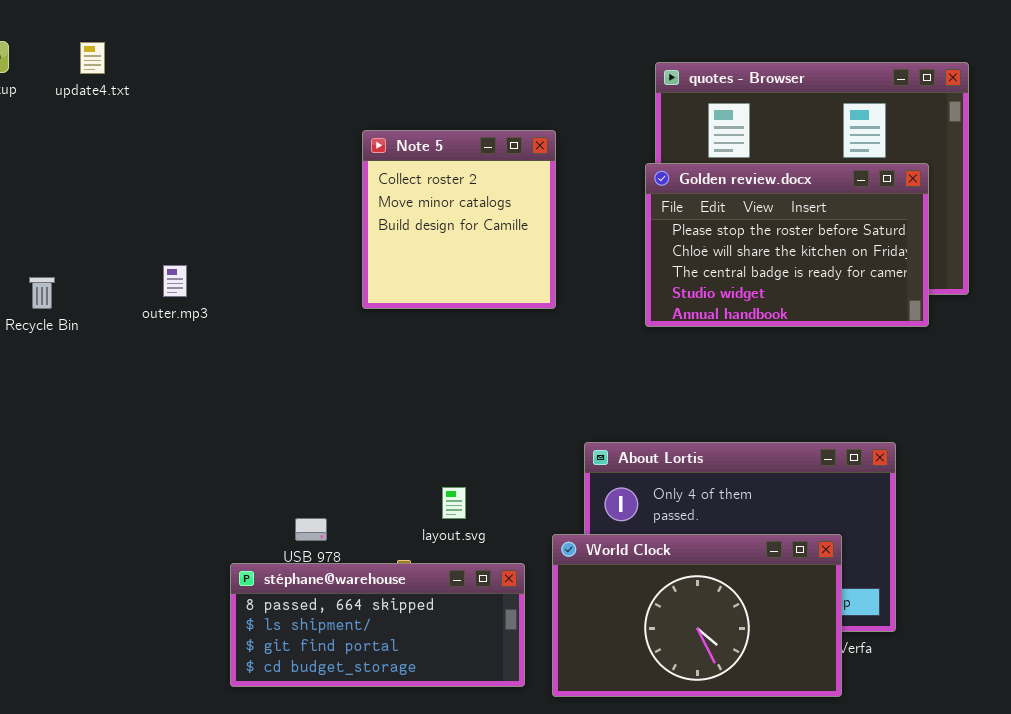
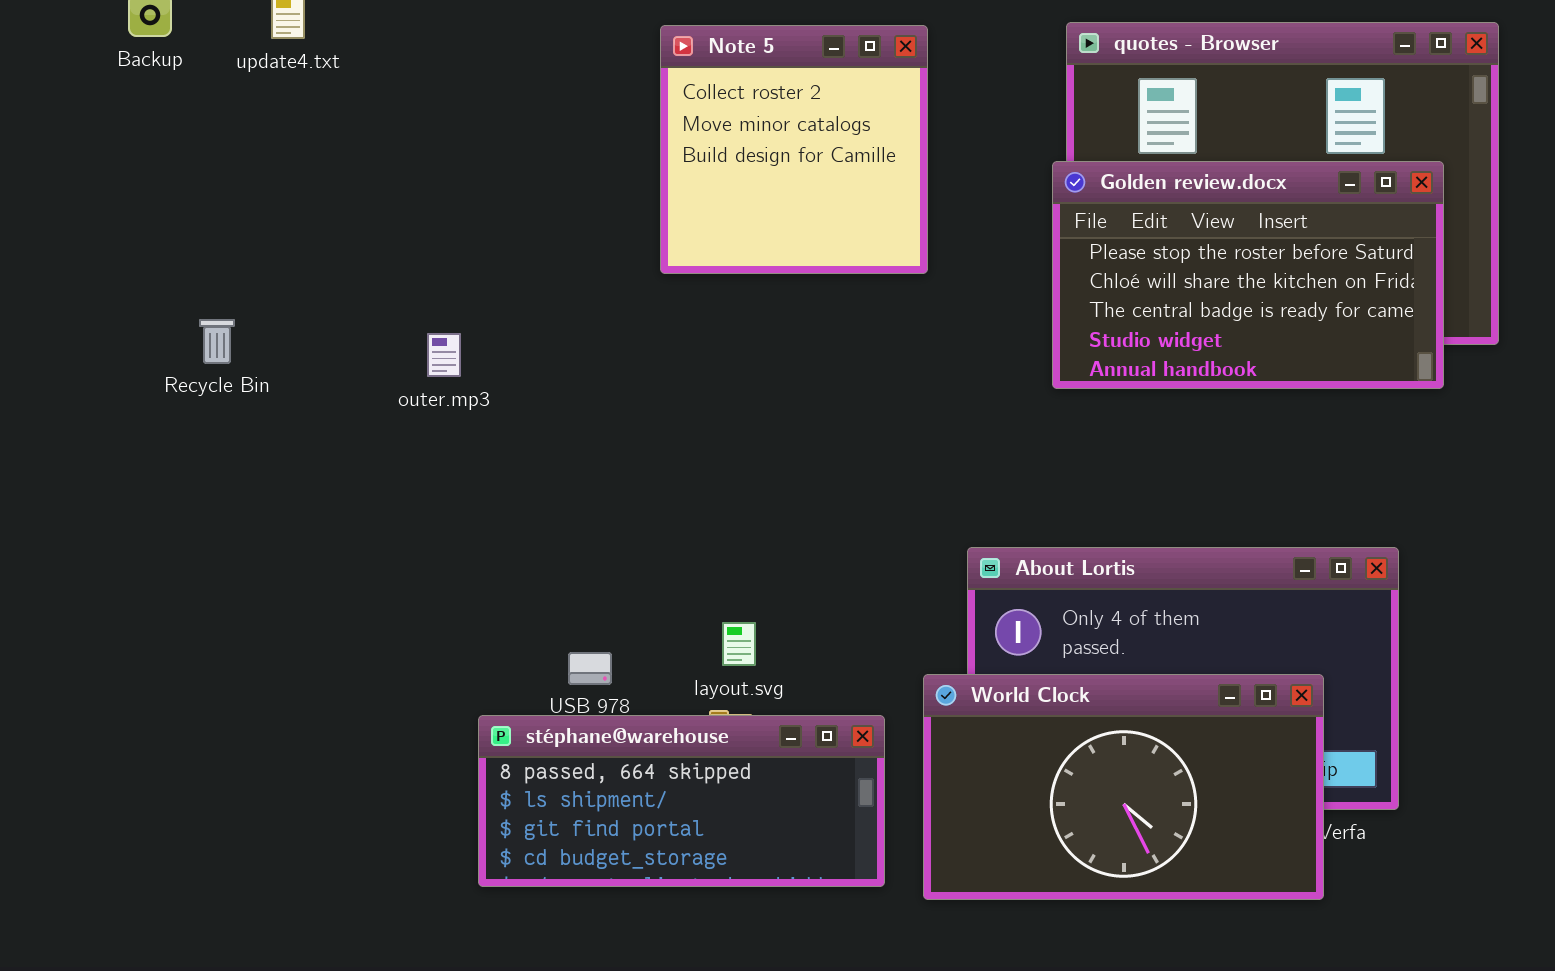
Note 5: [362,130,556,309] -> [660,25,928,274], moved
outer.mp3: [163,265,187,297] -> [427,333,461,377], moved
layout.svg: [442,487,466,519] -> [722,622,756,666], moved

